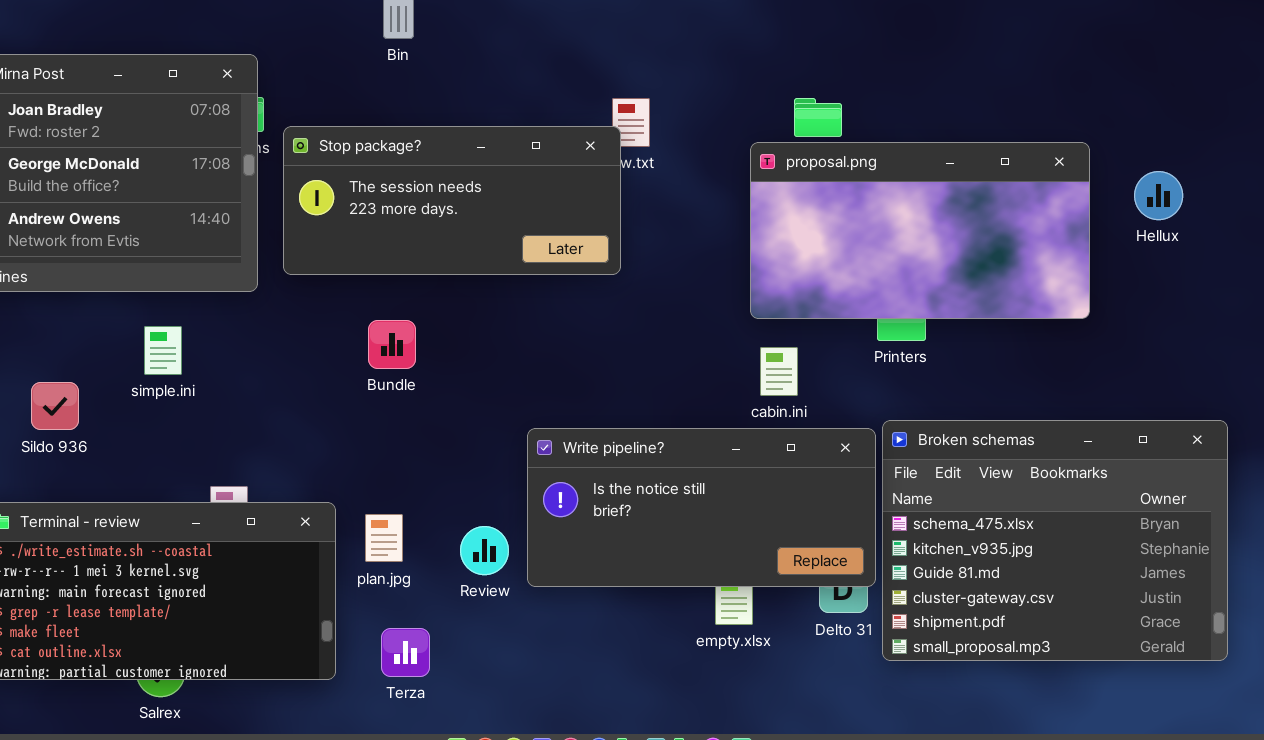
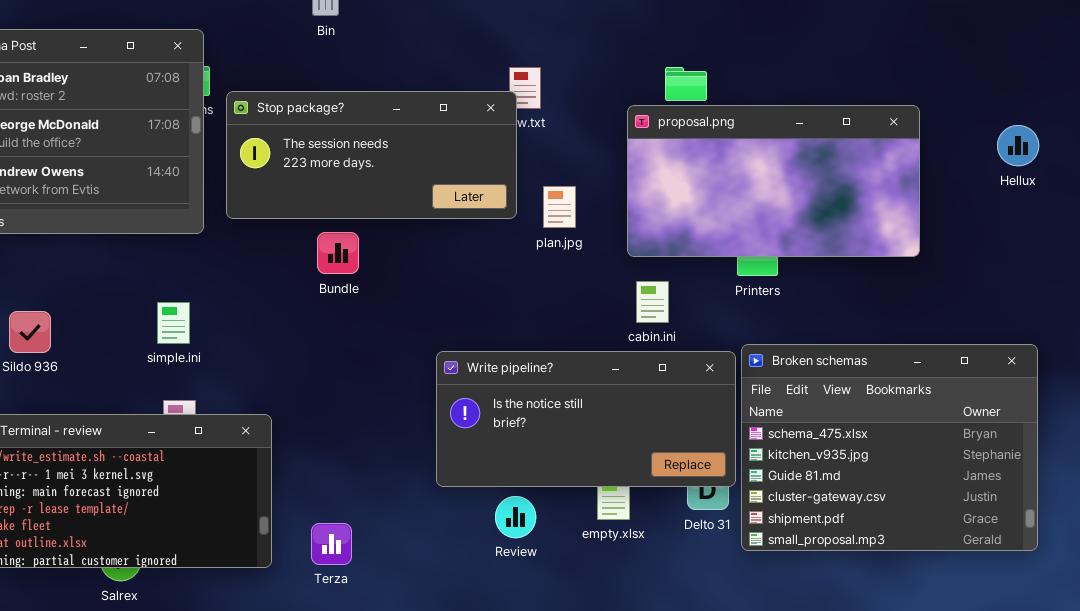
Hellux: [1134,171,1183,220] -> [997,125,1039,166], moved
Bundle: [368,320,416,369] -> [317,232,359,274], moved
simple.ini: [144,326,182,375] -> [157,302,190,344], moved
plan.jpg: [365,514,403,562] -> [543,186,576,228], moved
Review: [460,526,509,575] -> [495,496,536,538], moved

